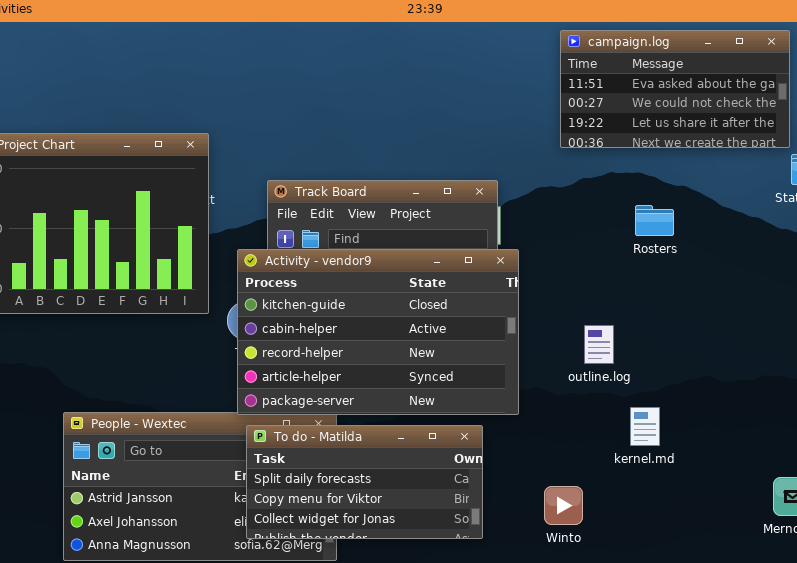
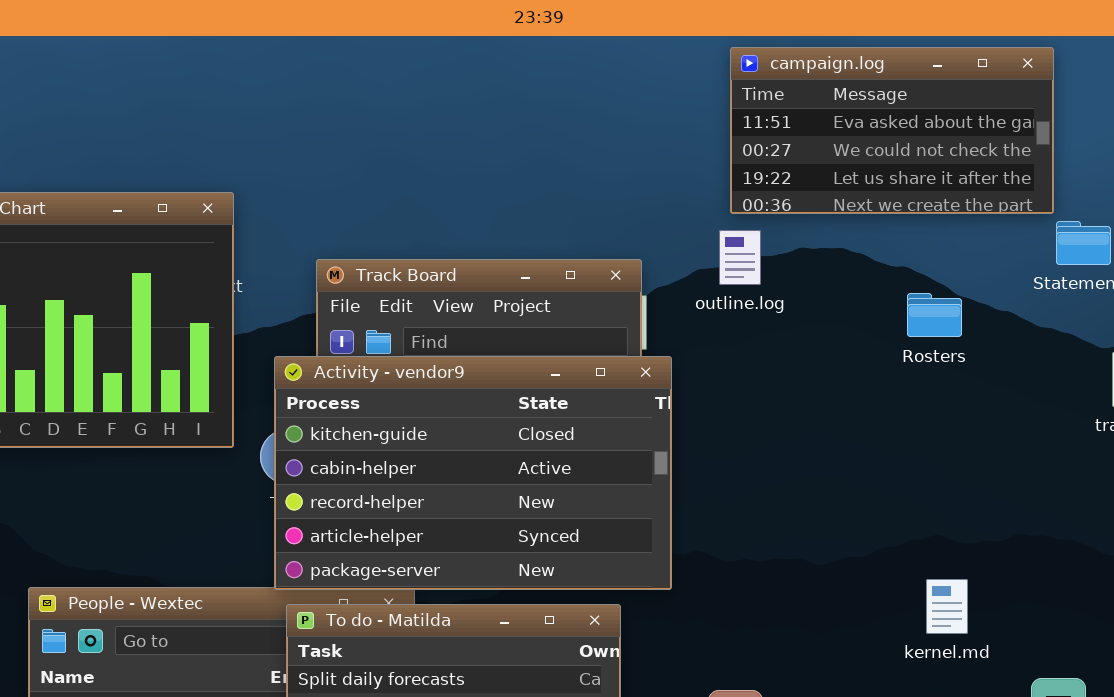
Rosters: [635,205,674,236] -> [907,293,962,337], moved
outline.log: [584,325,614,364] -> [719,230,761,285], moved
kernel.md: [630,407,660,446] -> [926,579,968,634], moved

